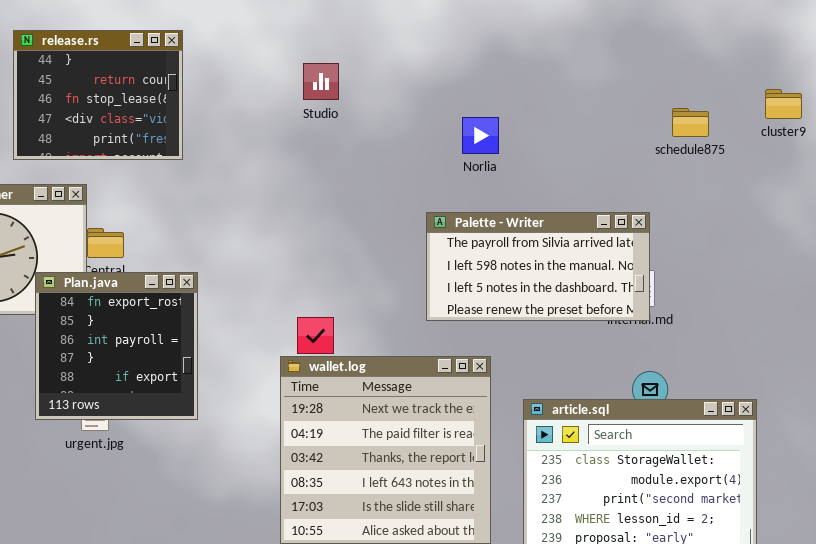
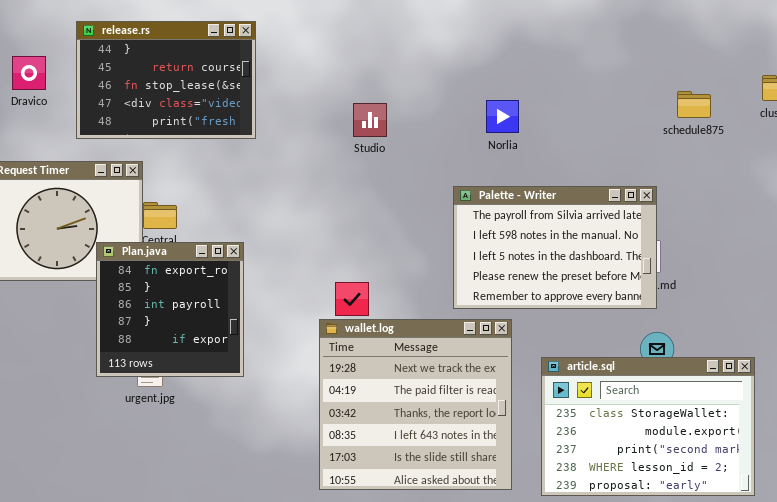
release.rs: [13,30,183,160] -> [76,21,256,139], resized
Studio: [303,63,339,100] -> [353,103,387,137], moved
Palette - Writer: [426,212,650,321] -> [453,186,657,309], resized

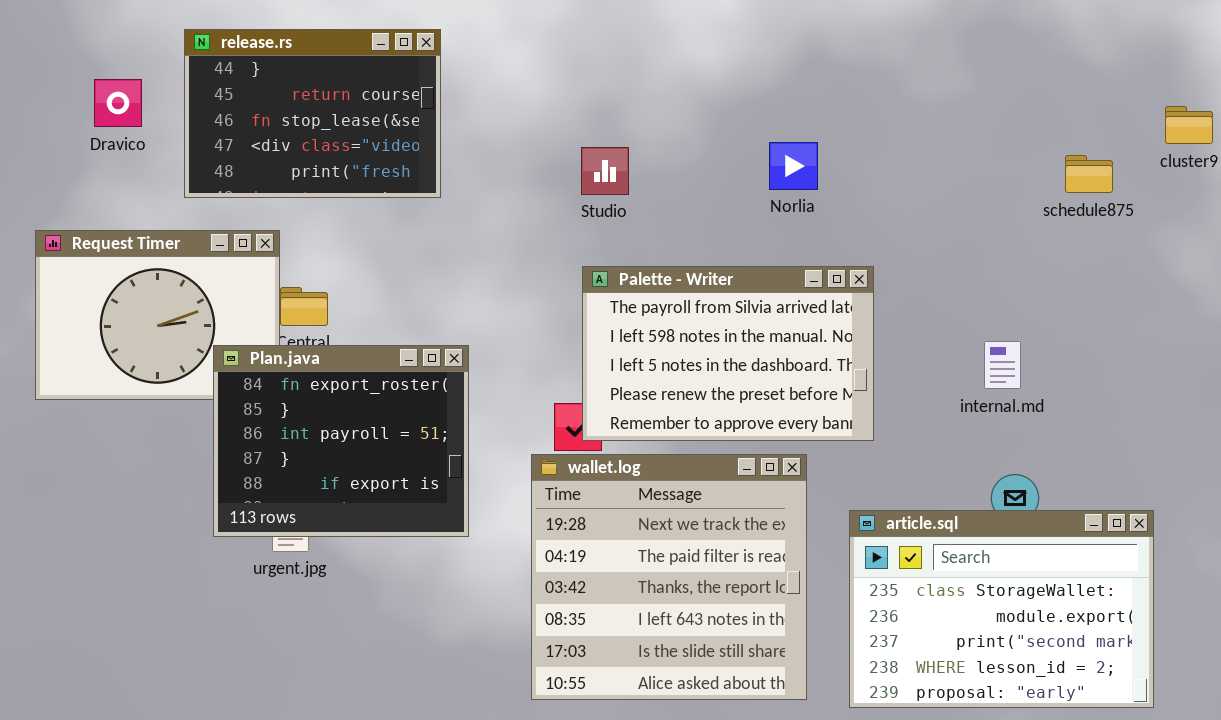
schedule875: [677,91,711,118] -> [1065,155,1113,193], moved
Palette - Writer: [453,186,657,309] -> [582,266,874,441], moved
Plan.java: [96,242,244,377] -> [213,345,469,537], resized

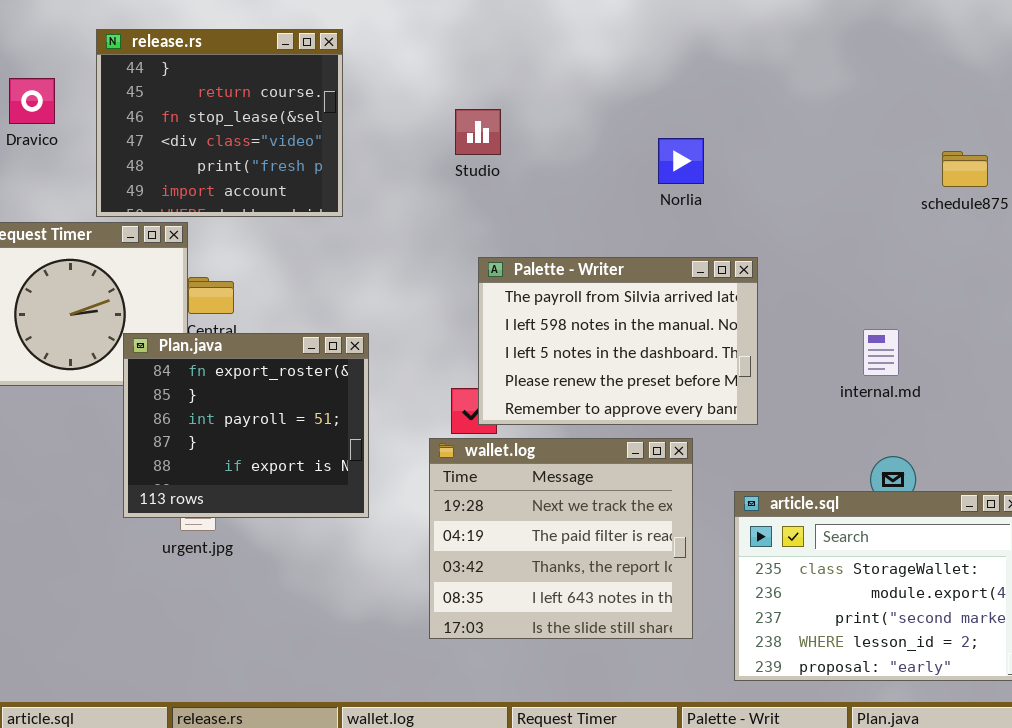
release.rs: [184,29,441,198] -> [96,29,343,217], resized
Studio: [581,147,629,195] -> [455,109,501,155], moved
wallet.log: [531,454,807,700] -> [429,438,693,639], resized

